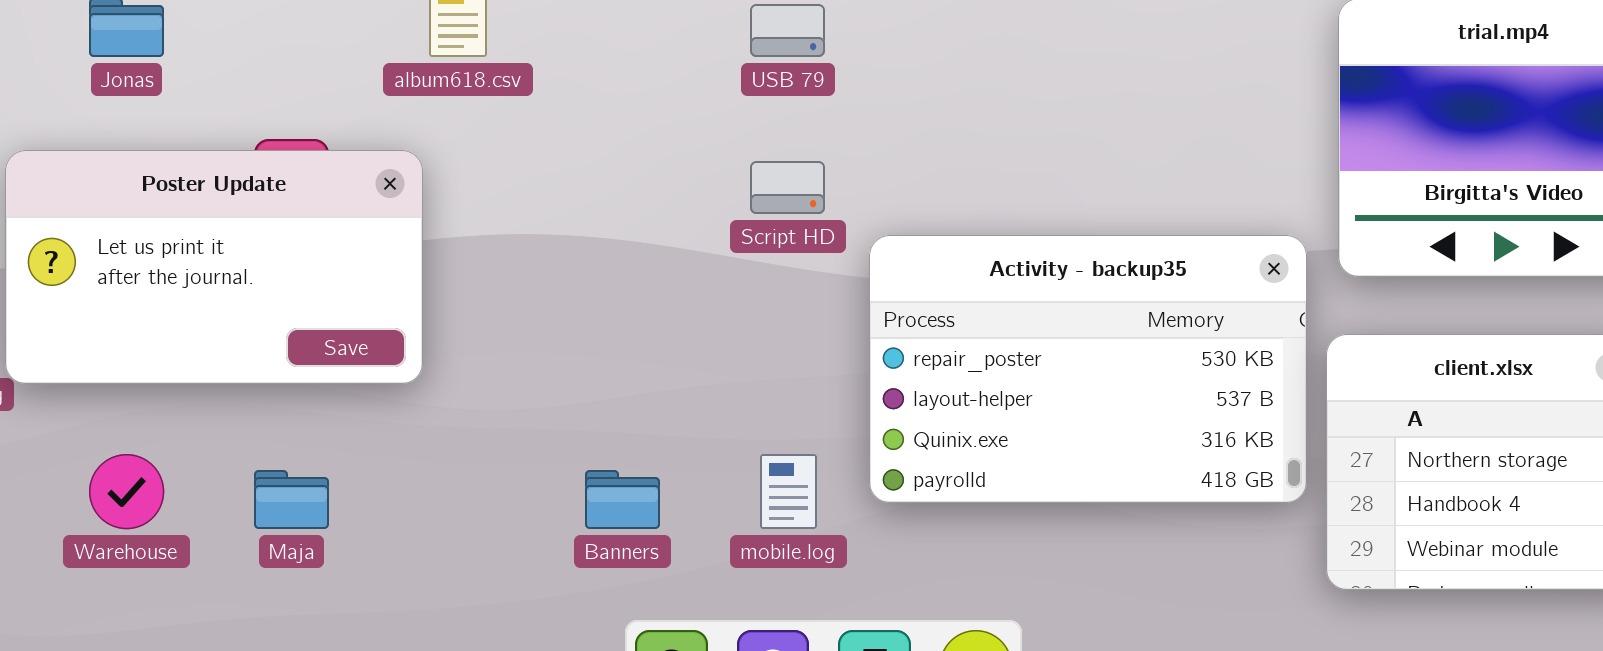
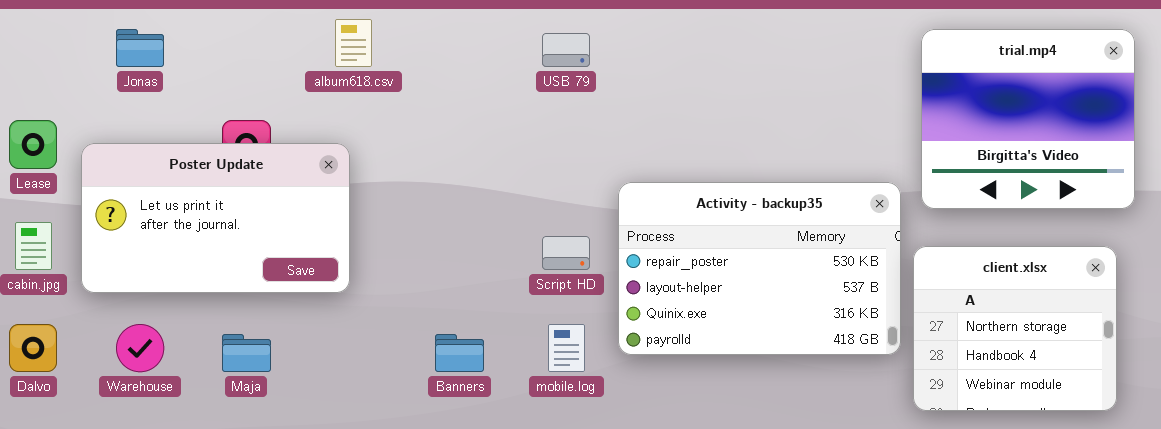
Poster Update: [5,150,423,384] -> [81,143,350,293], moved
Script HD: [750,161,825,214] -> [542,236,590,270], moved

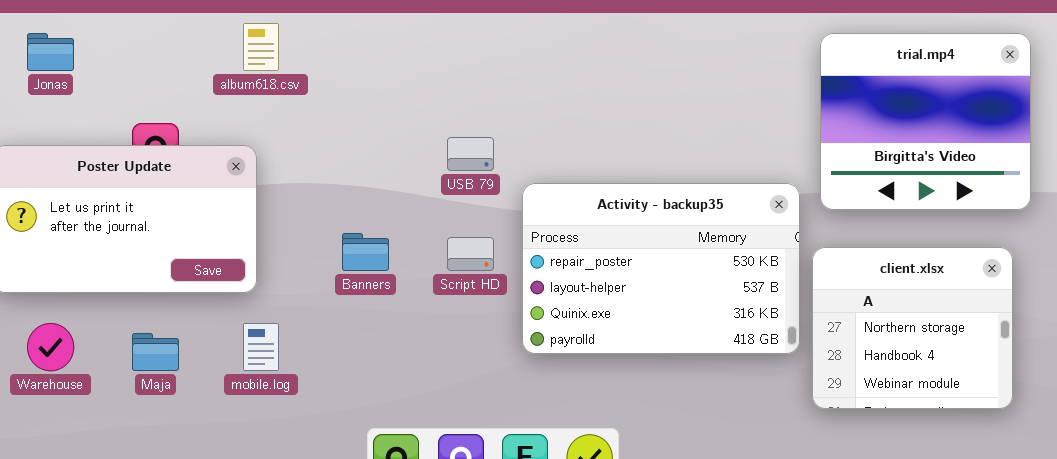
USB 79: [542,33,590,67] -> [447,137,494,171], moved
mobile.log: [548,324,585,372] -> [243,323,279,371], moved
Banners: [435,334,484,372] -> [342,233,389,271], moved

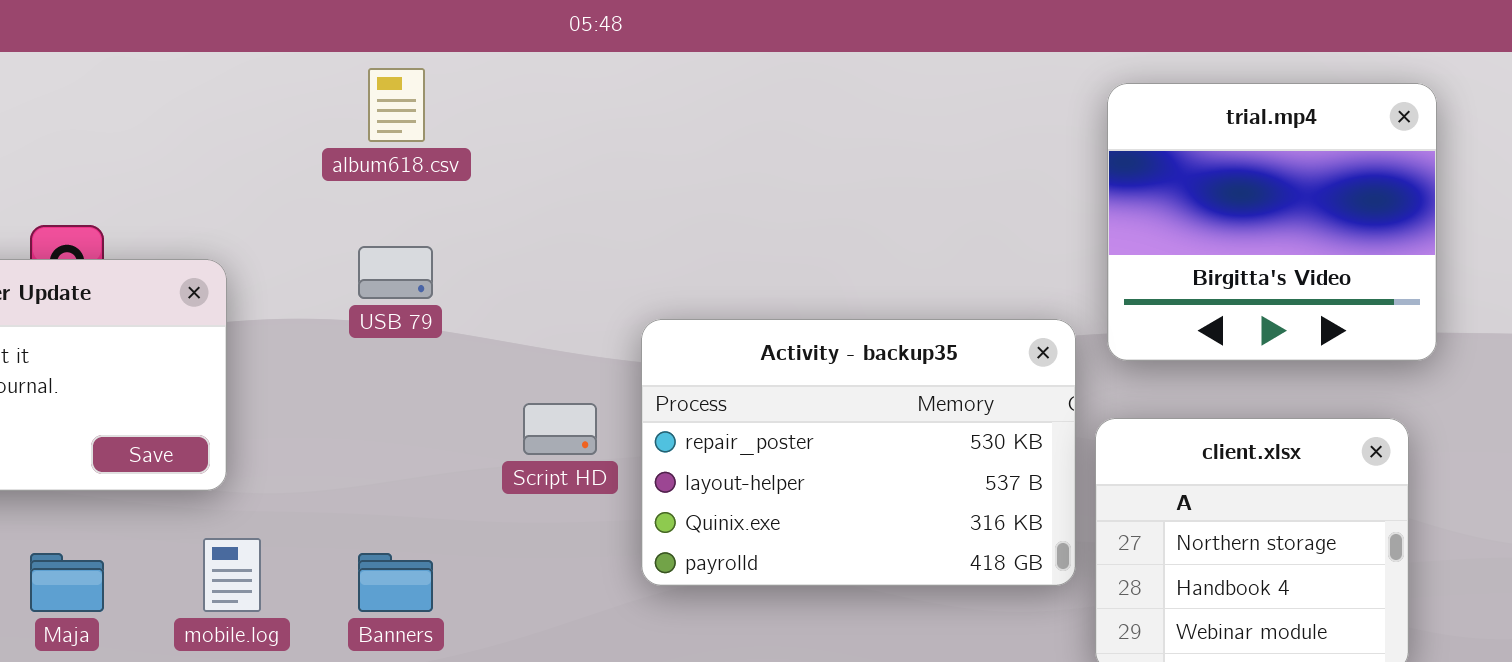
album618.csv: [243,23,279,71] -> [368,68,425,142], moved
USB 79: [447,137,494,171] -> [358,246,433,299], moved
Banners: [342,233,389,271] -> [358,553,433,612], moved

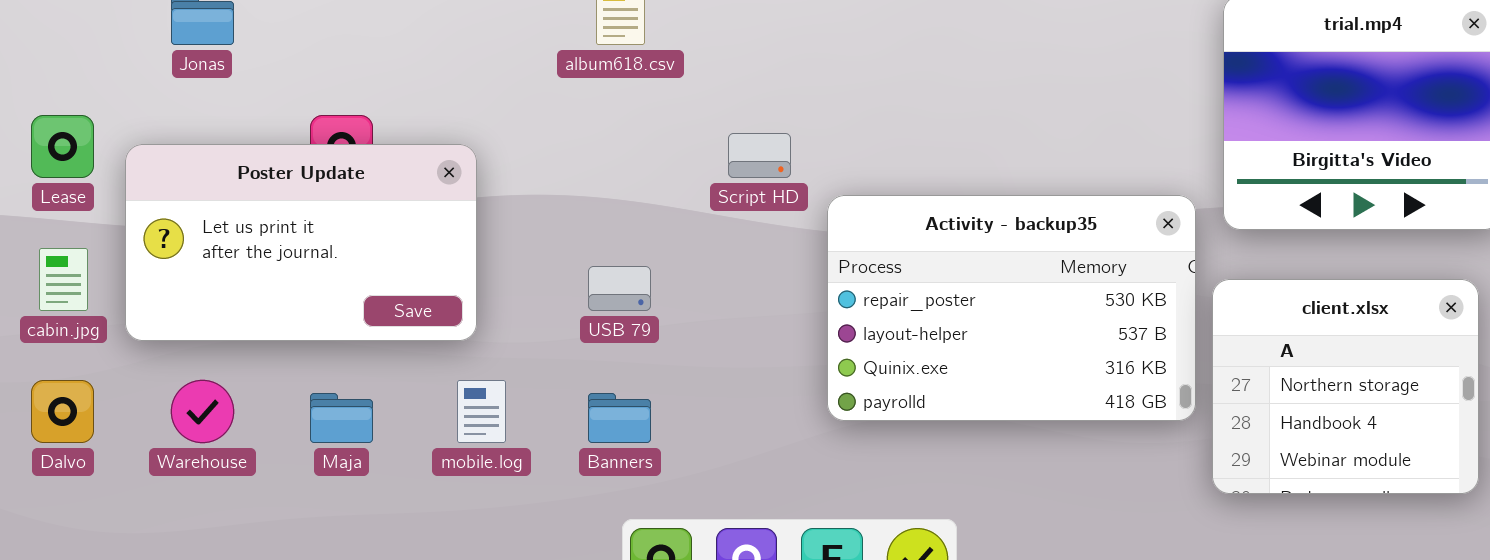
USB 79: [358,246,433,299] -> [588,266,651,311], moved
Script HD: [523,403,597,455] -> [728,133,791,178], moved

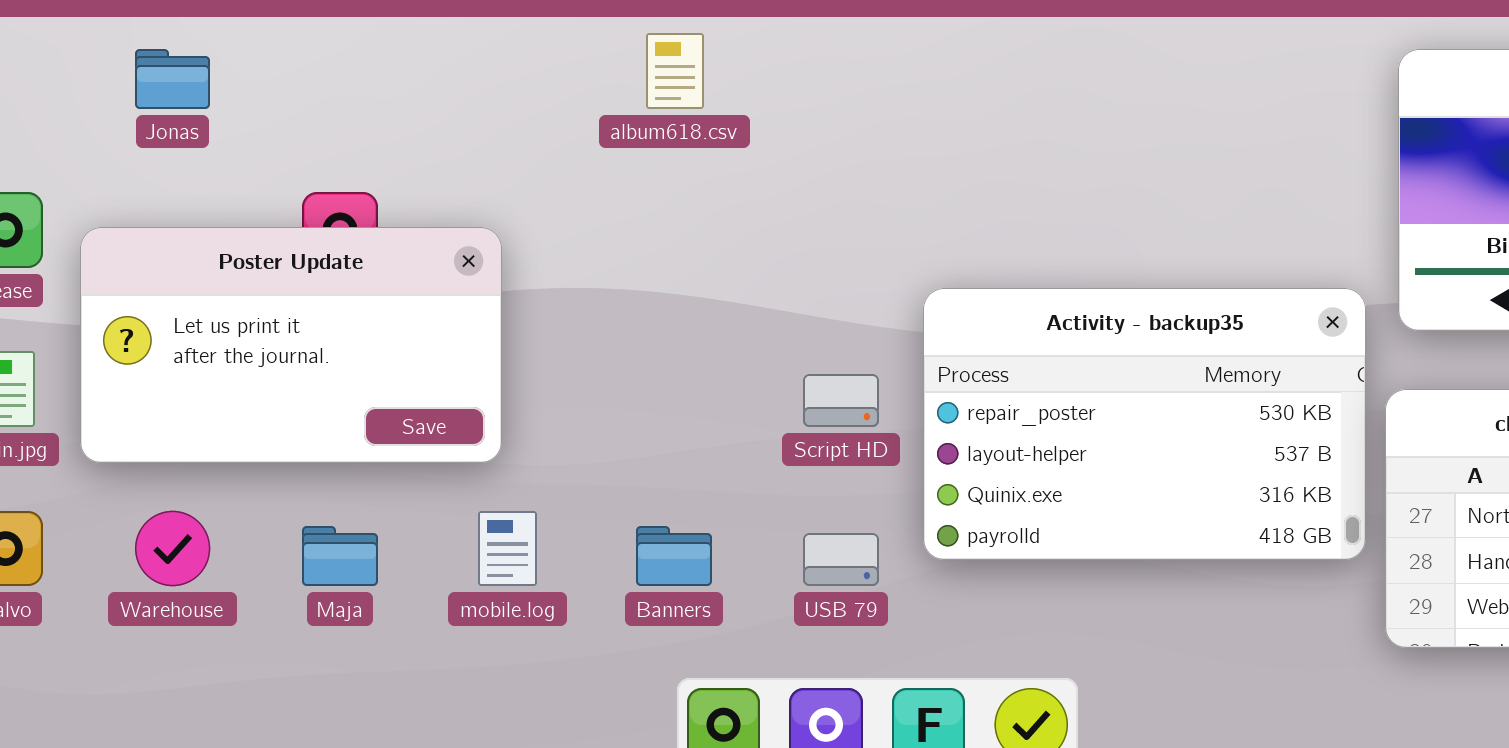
Script HD: [728,133,791,178] -> [803,374,879,427], moved
USB 79: [588,266,651,311] -> [803,533,879,586], moved

